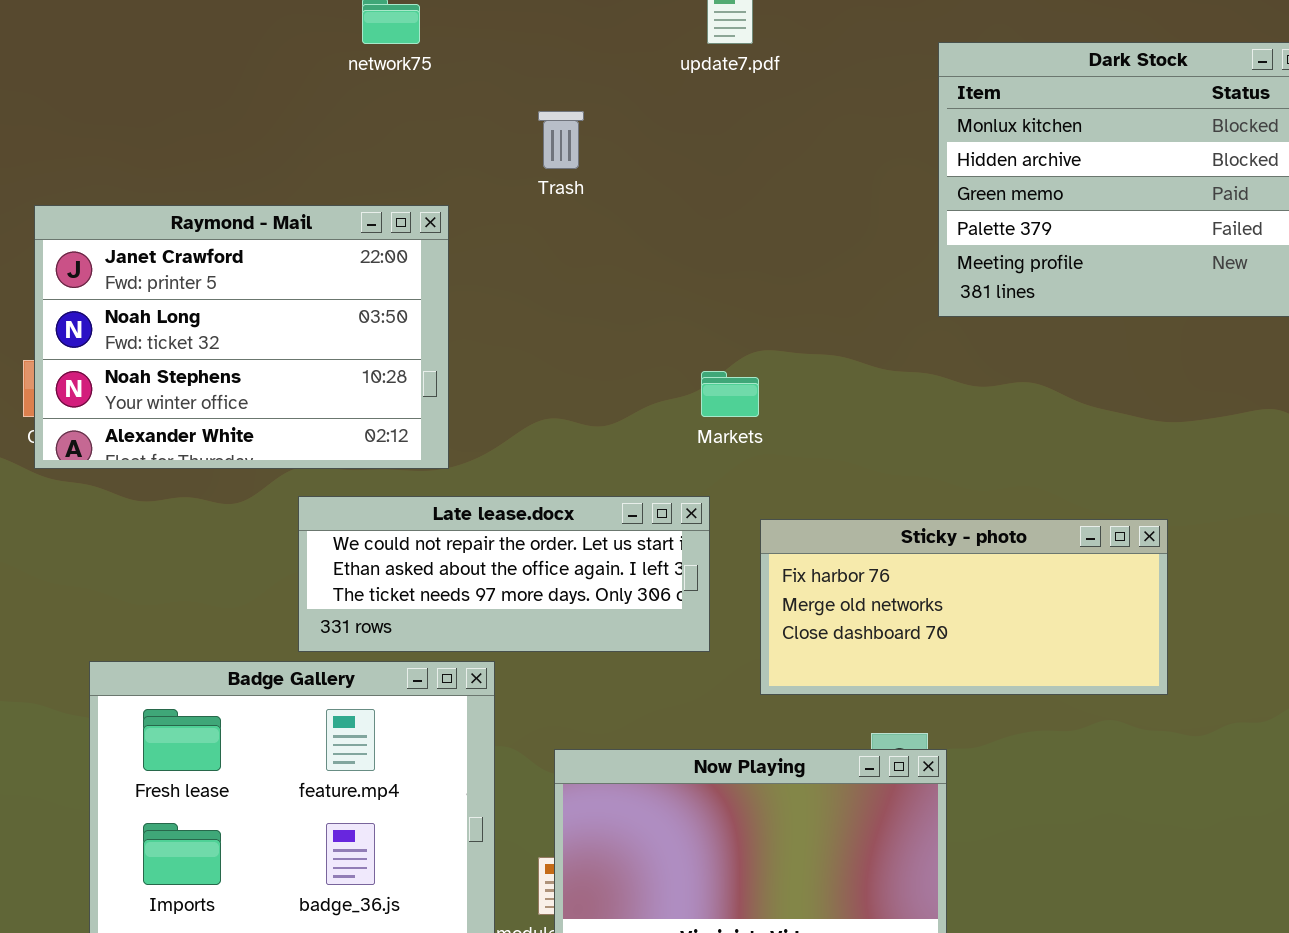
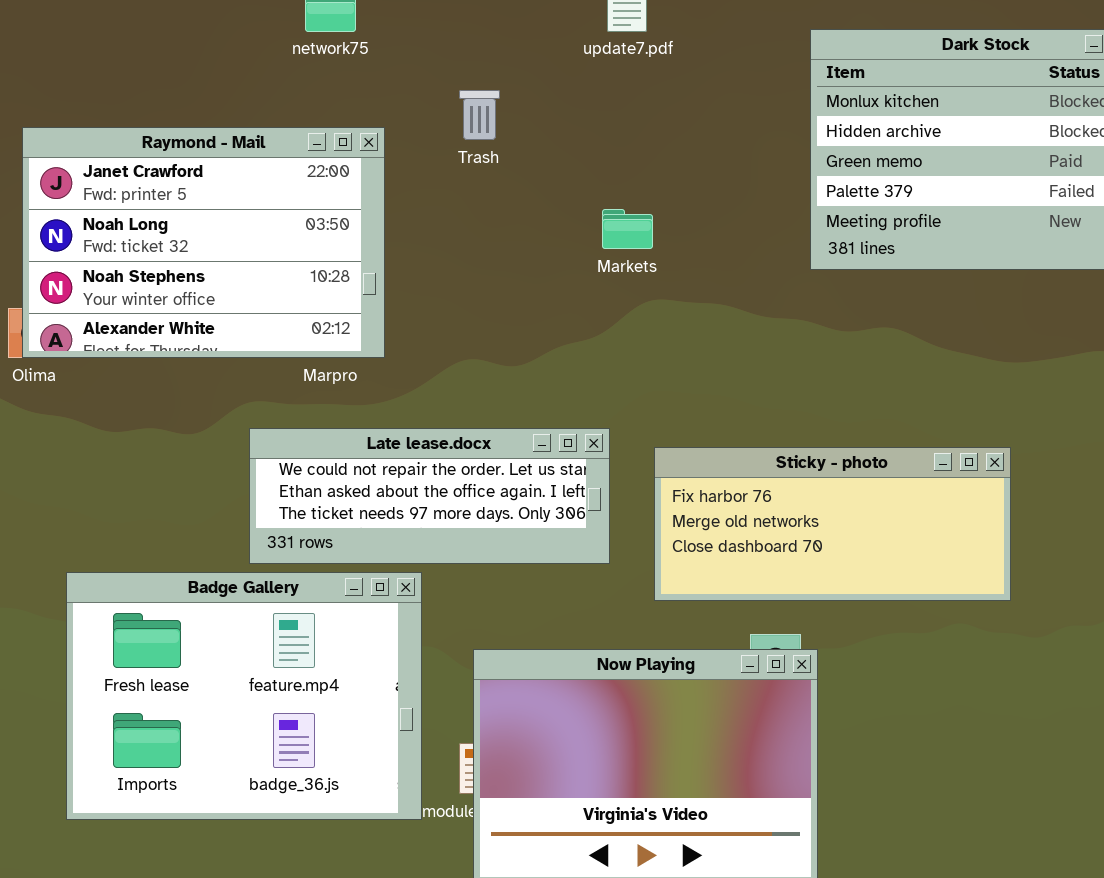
Raymond - Mail: [34,205,449,469] -> [22,127,385,358], moved
Markets: [701,371,759,417] -> [602,209,653,249], moved

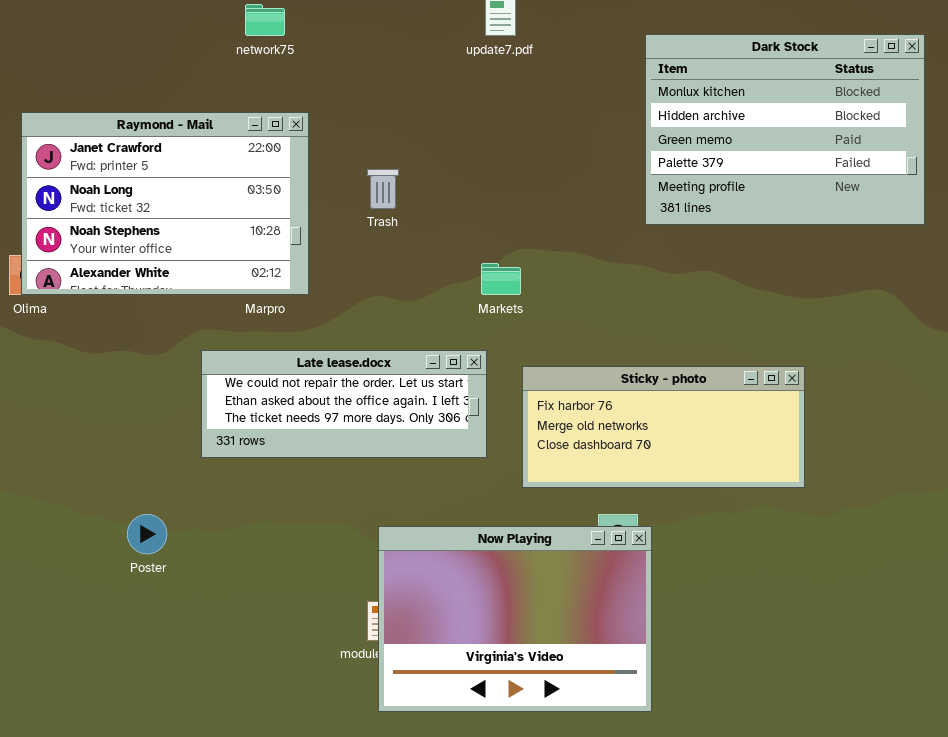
Trash: [459,90,500,140] -> [367,169,399,209], moved
Markets: [602,209,653,249] -> [481,263,521,295], moved
Badge Gallery: [66,572,422,820] -> none, closed

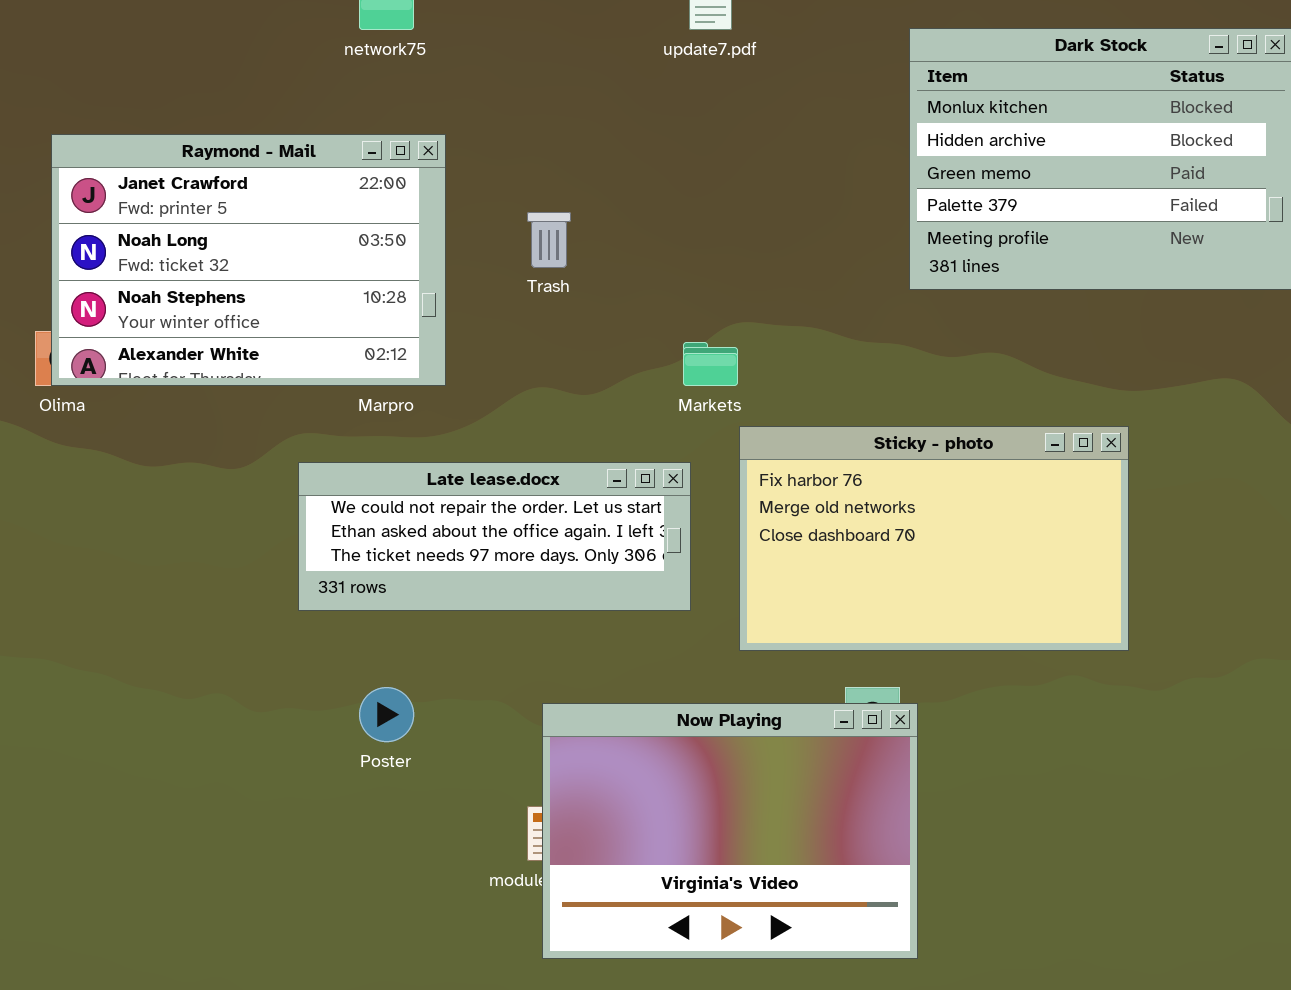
Sticky - photo: [522,366,805,488] -> [739,426,1129,651], resized
Poster: [127,514,167,554] -> [359,687,414,742], moved

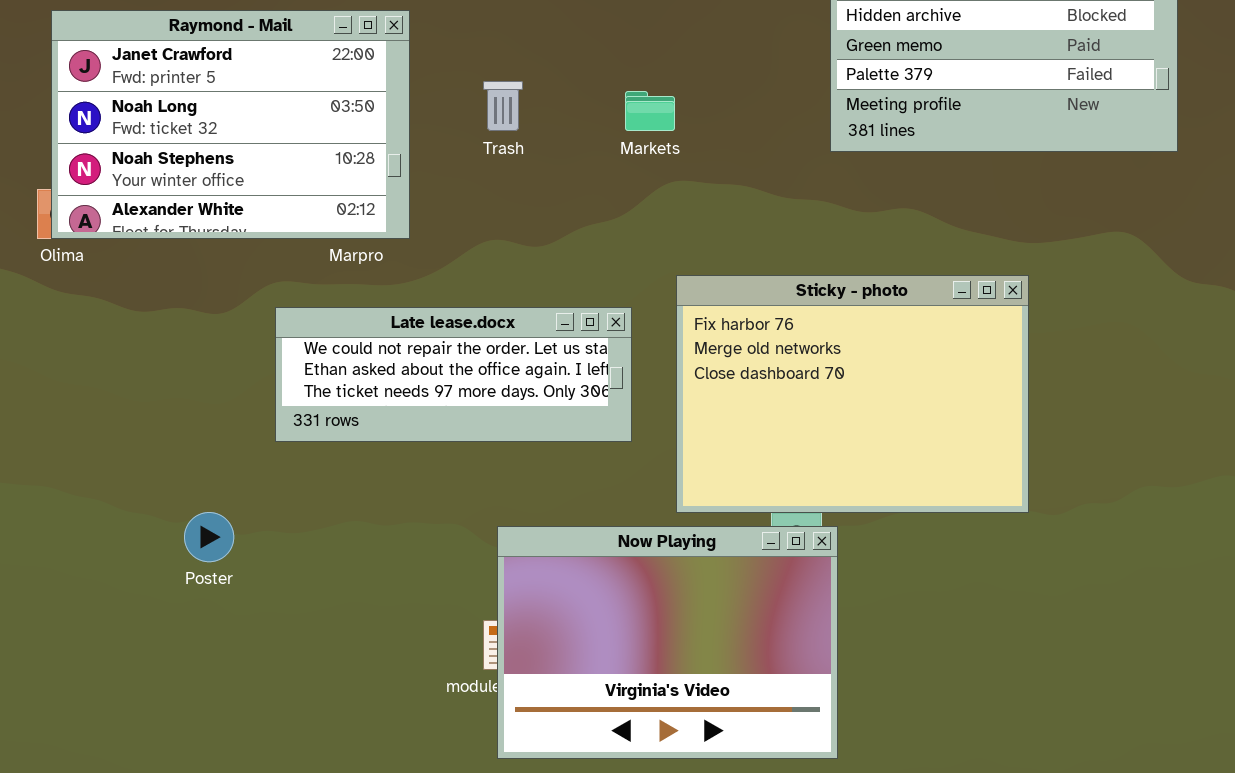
Markets: [683,342,738,386] -> [625,91,675,131], moved
Sticky - photo: [739,426,1129,651] -> [676,275,1029,513], resized
Poster: [359,687,414,742] -> [184,512,234,562], moved

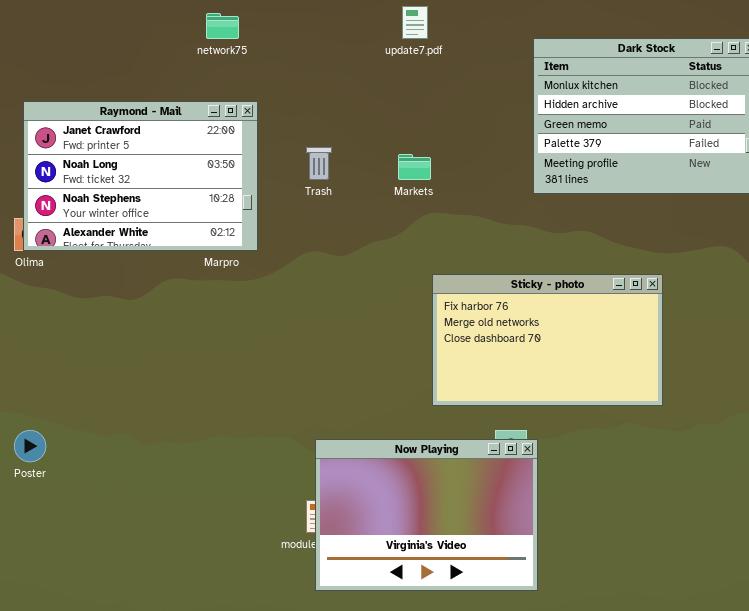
Sticky - photo: [676,275,1029,513] -> [432,274,663,406], resized
Late lease.docx: [275,307,632,442] -> none, closed
Poster: [184,512,234,562] -> [14,430,46,462], moved

